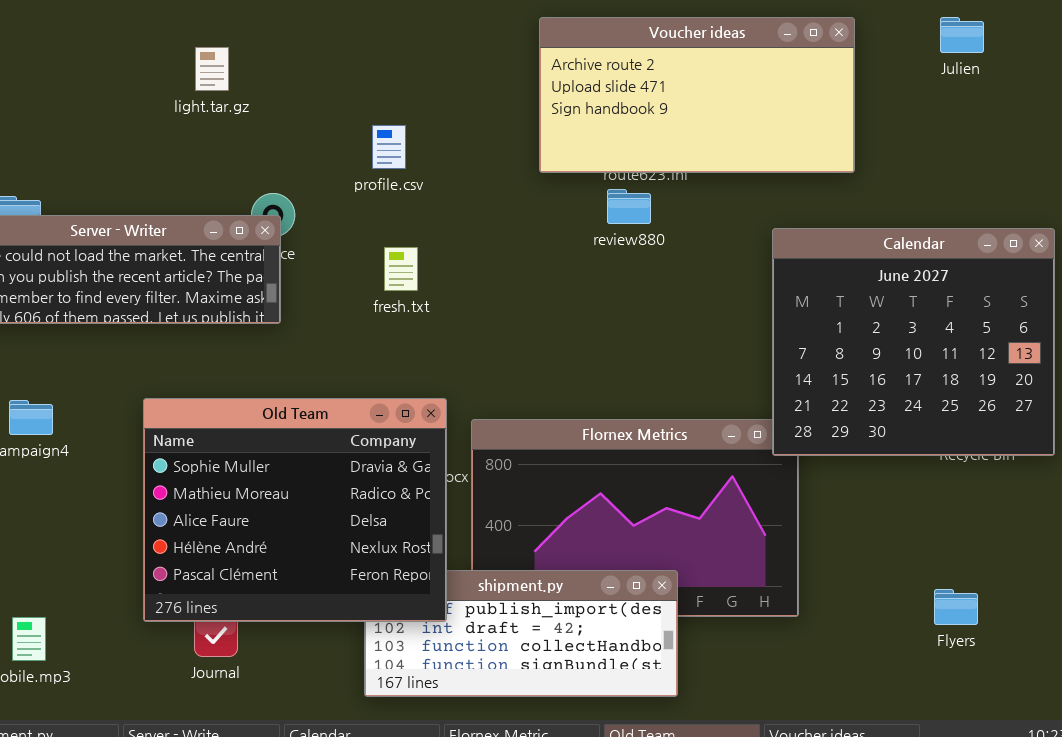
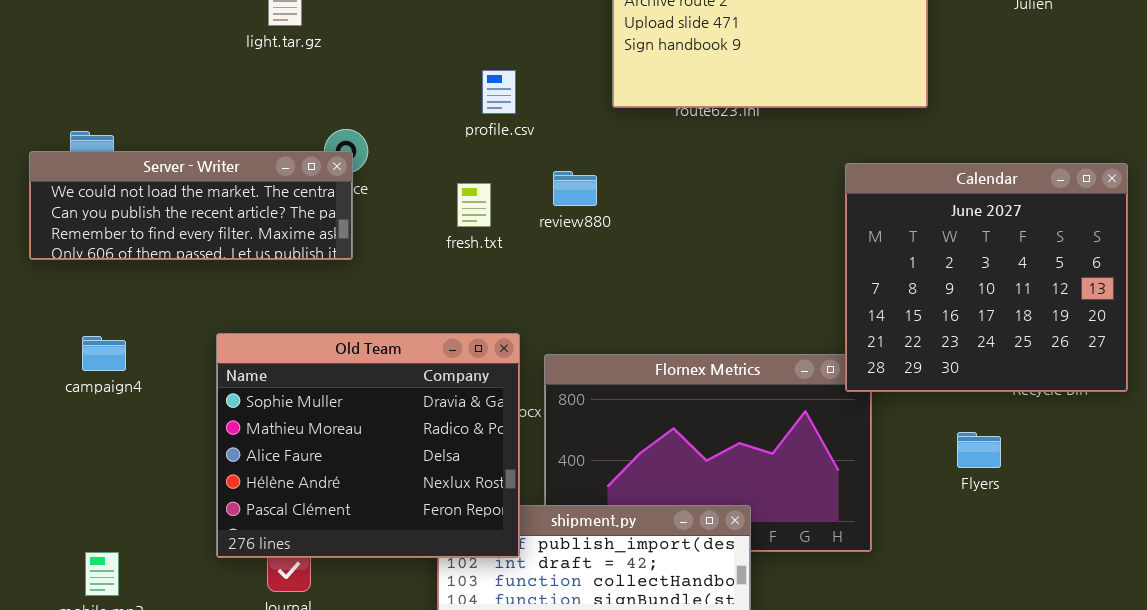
profile.csv: [372,125,406,169] -> [482,70,516,114], moved
review880: [607,189,651,224] -> [553,171,597,206], moved
Flyers: [934,589,978,625] -> [957,432,1001,468], moved

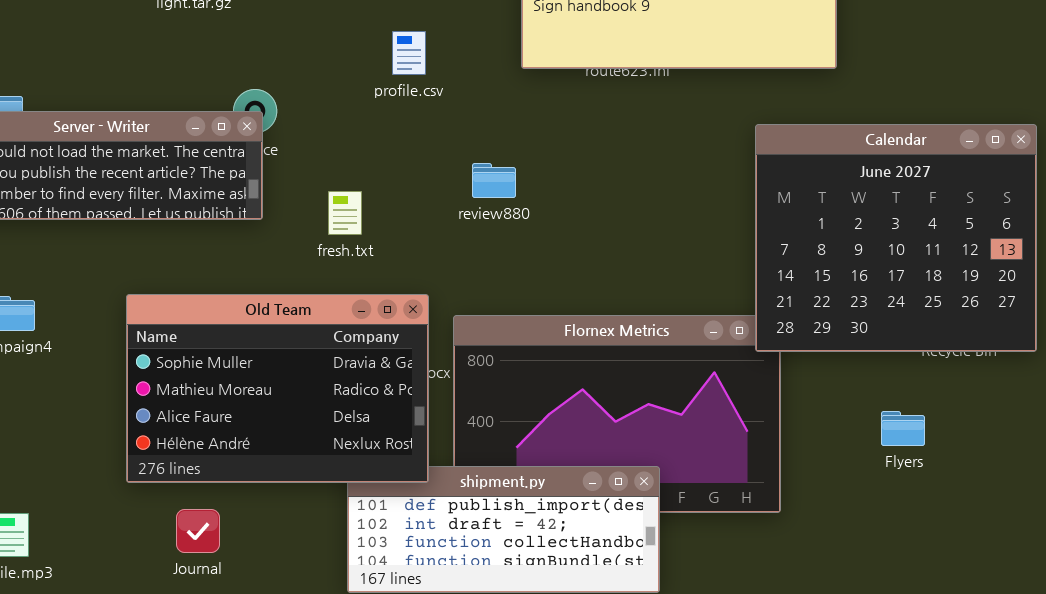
review880: [553,171,597,206] -> [472,163,516,198], moved
fresh.txt: [457,183,491,227] -> [328,191,362,235], moved
Old Team: [216,333,520,558] -> [126,294,429,483], resized
Flyers: [957,432,1001,468] -> [881,411,925,446], moved

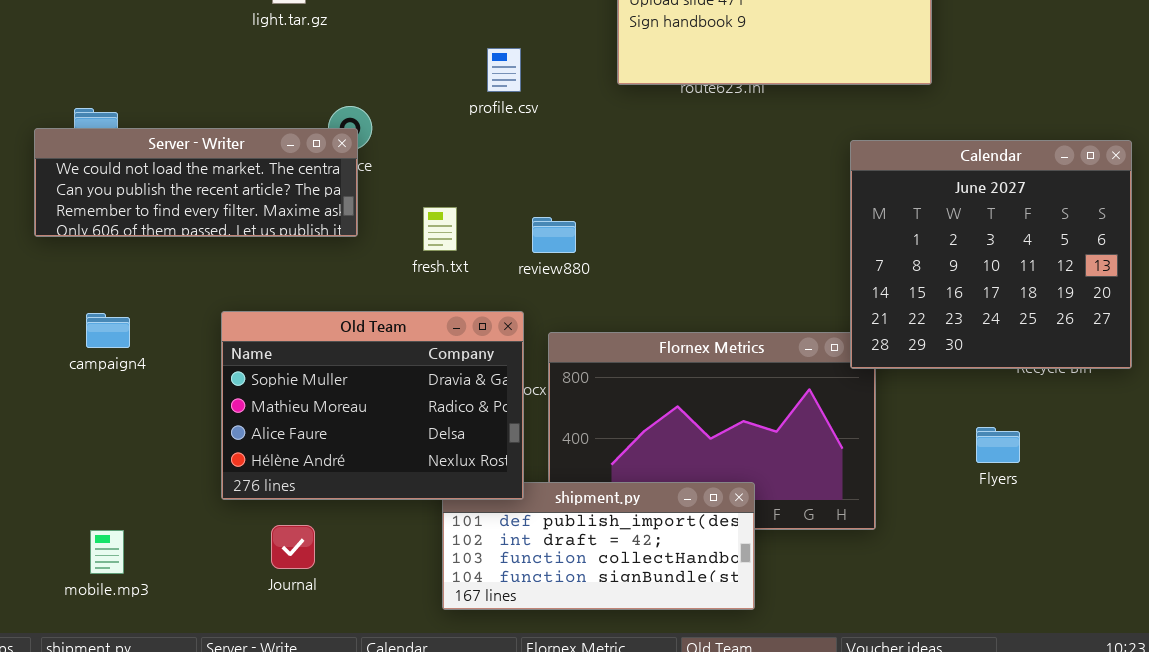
review880: [472,163,516,198] -> [532,217,576,253], moved

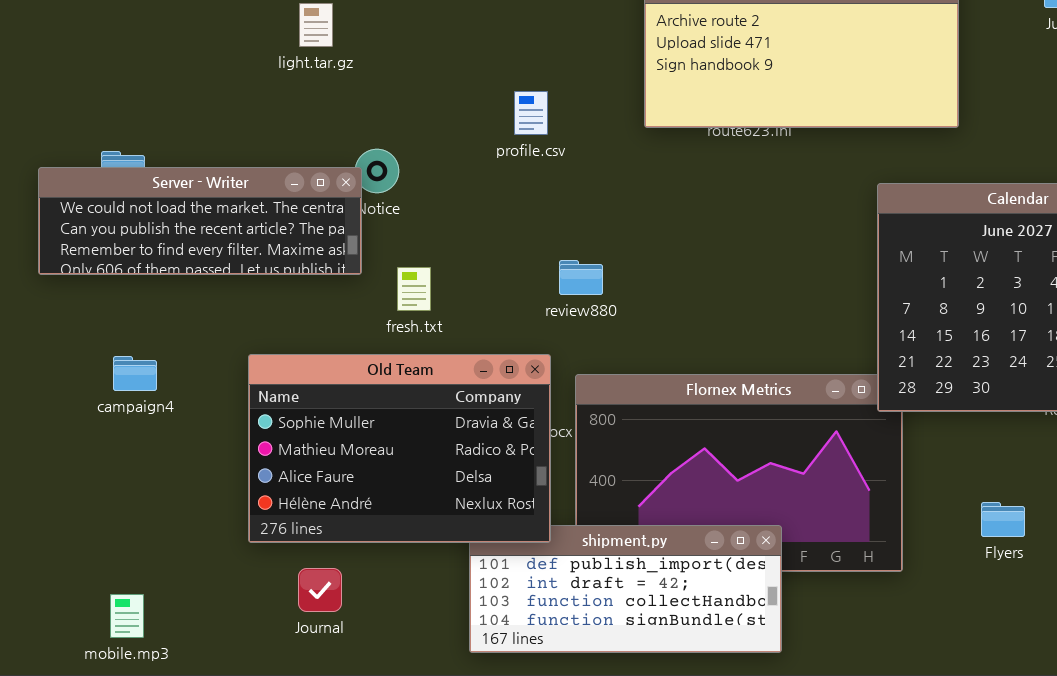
Server - Writer: [34,128,358,237] -> [38,167,362,275], moved
fresh.txt: [423,207,457,251] -> [397,267,431,311], moved
Flyers: [976,427,1020,463] -> [981,502,1025,537], moved
mobile.mp3: [90,530,124,574] -> [110,594,144,638], moved

